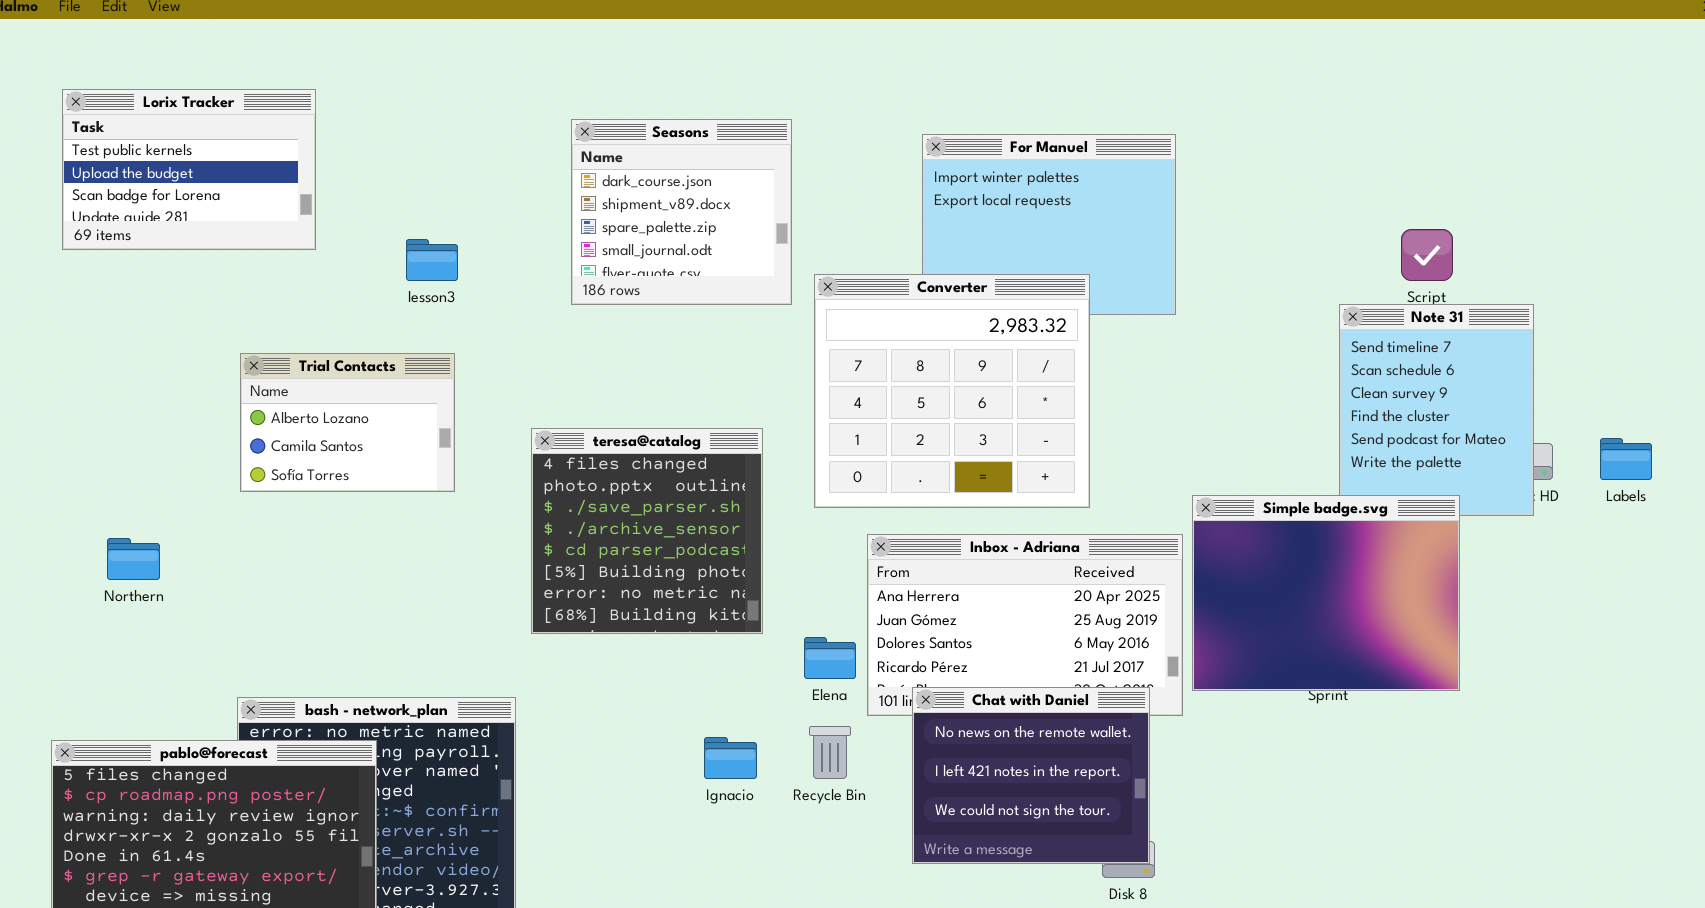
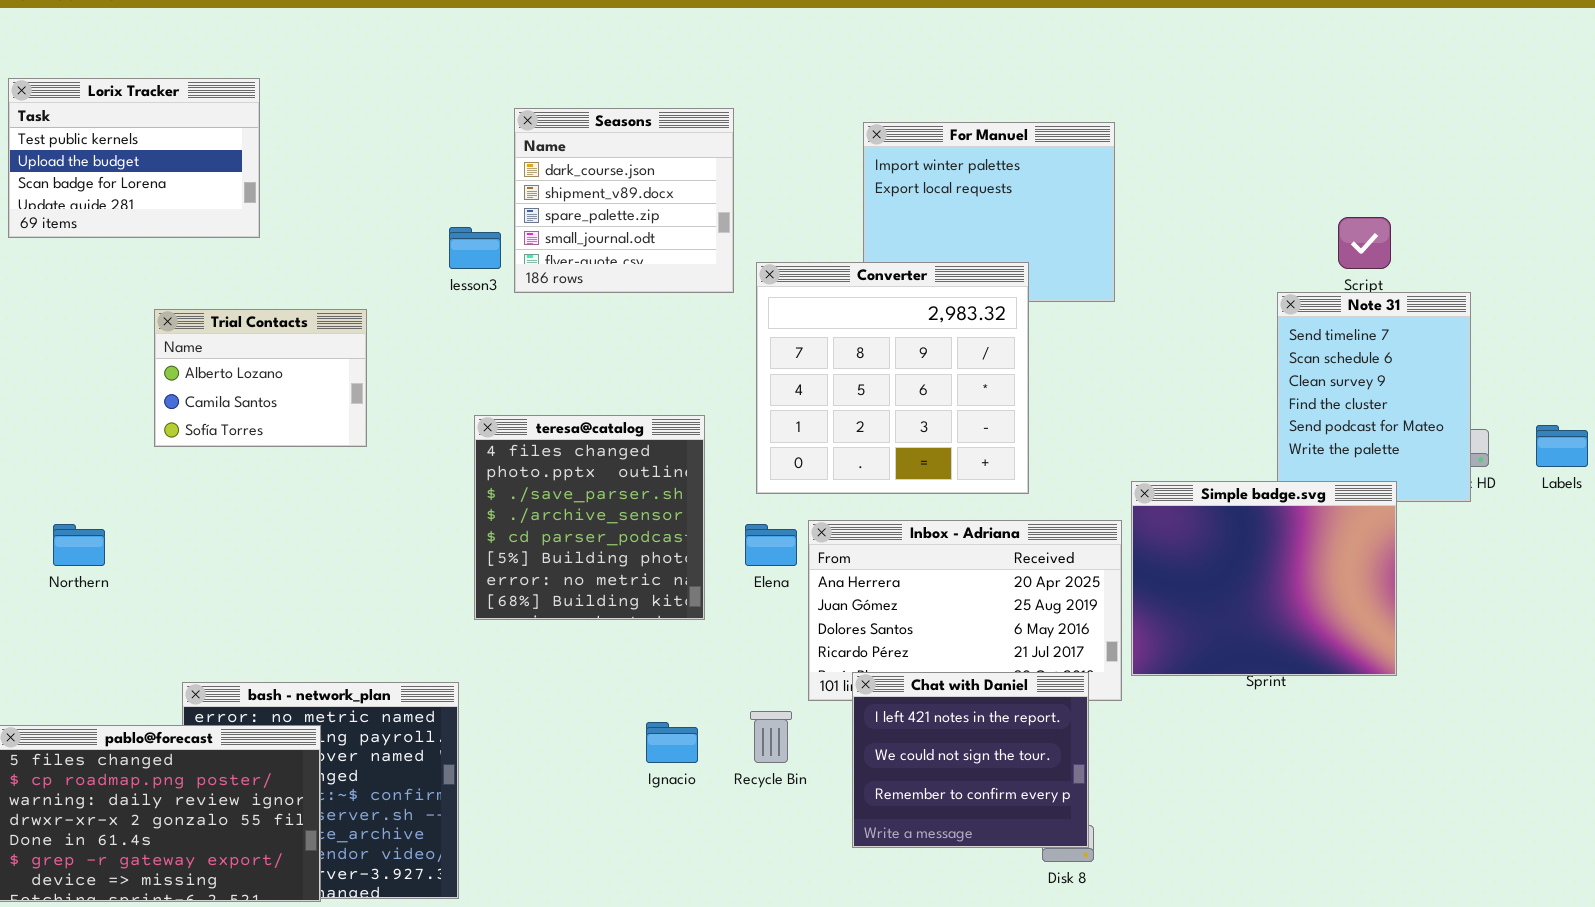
lesson3: [406,239,458,281] -> [449,227,501,269], moved
Trial Contacts: [240,353,455,492] -> [154,309,367,447], moved
Elena: [804,637,856,679] -> [745,524,797,566], moved
Chat with Daniel: [912,687,1150,864] -> [852,672,1089,848], scrolled down 1 row

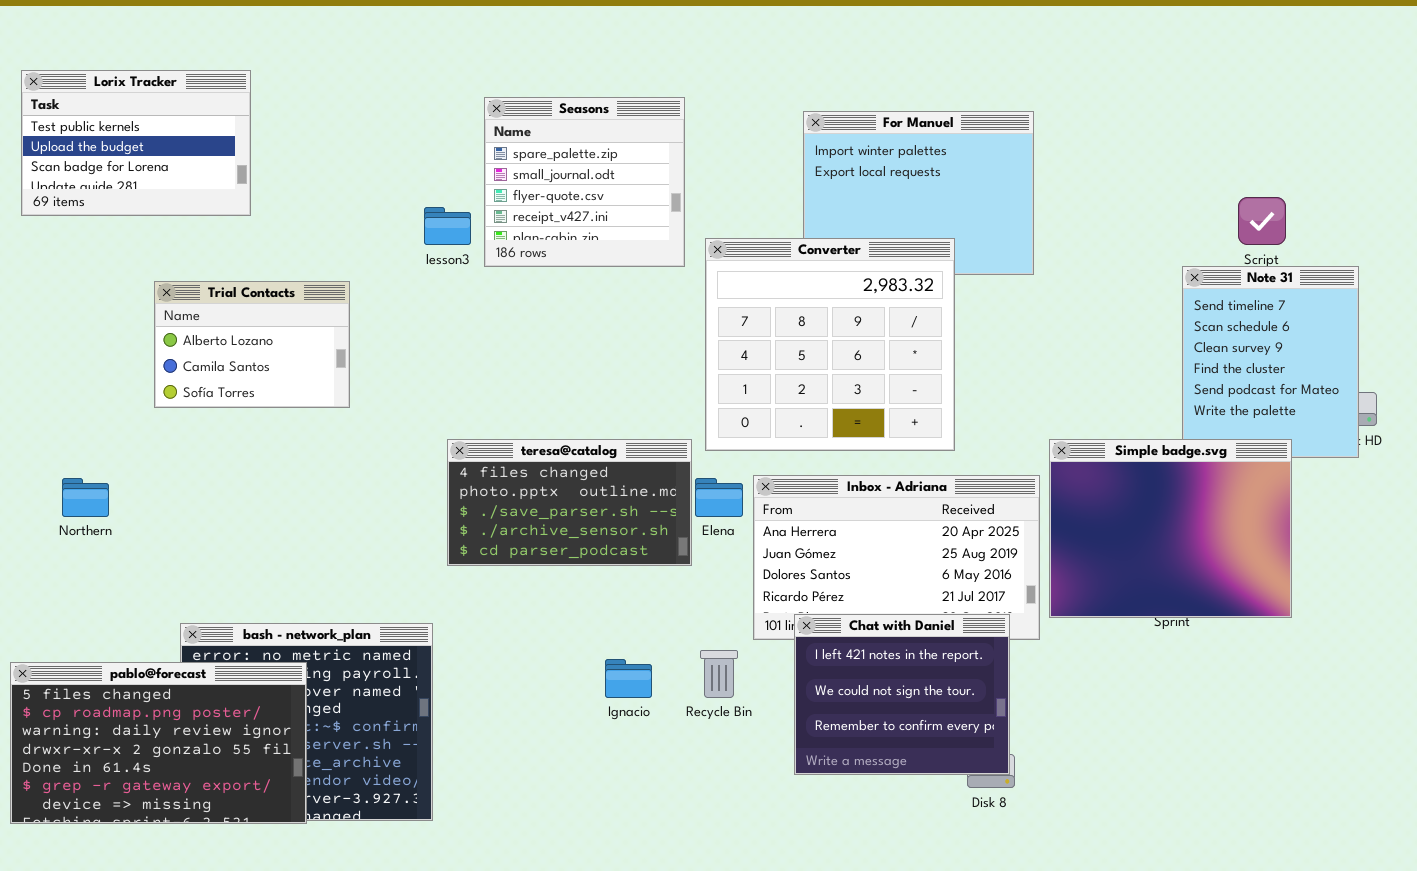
Seasons: [514,108,734,293] -> [484,97,685,267], scrolled down 2 rows
teresa@catalog: [474,415,705,620] -> [447,439,692,566], resized

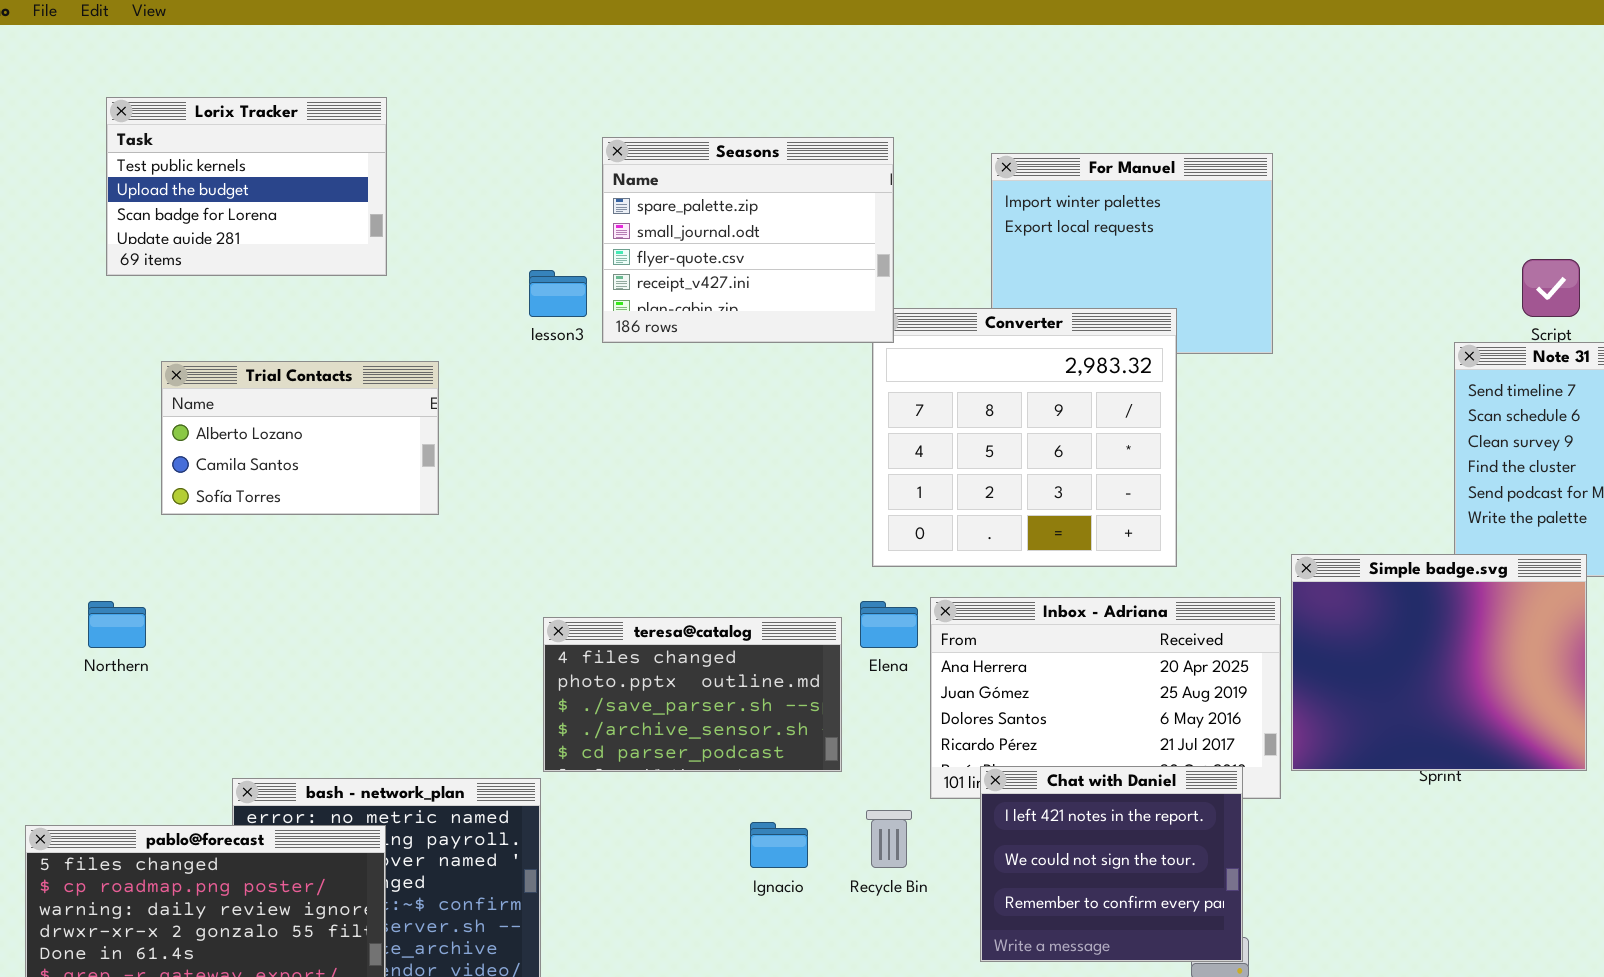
Lorix Tracker: [21,70,251,216] -> [106,97,387,276], moved
Seasons: [484,97,685,267] -> [602,137,894,343], resized
Trial Contacts: [154,281,350,408] -> [161,361,439,515], resized
teresa@catalog: [447,439,692,566] -> [543,617,842,772], moved

